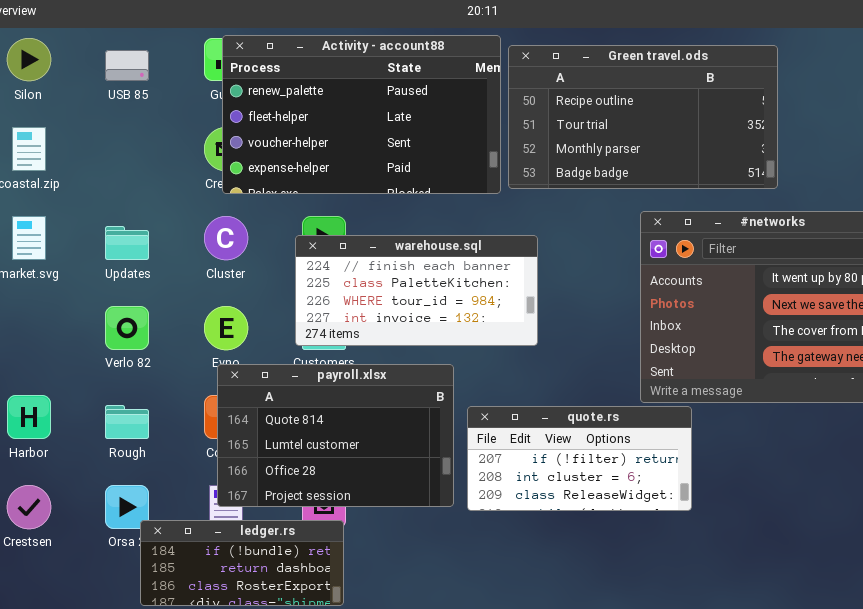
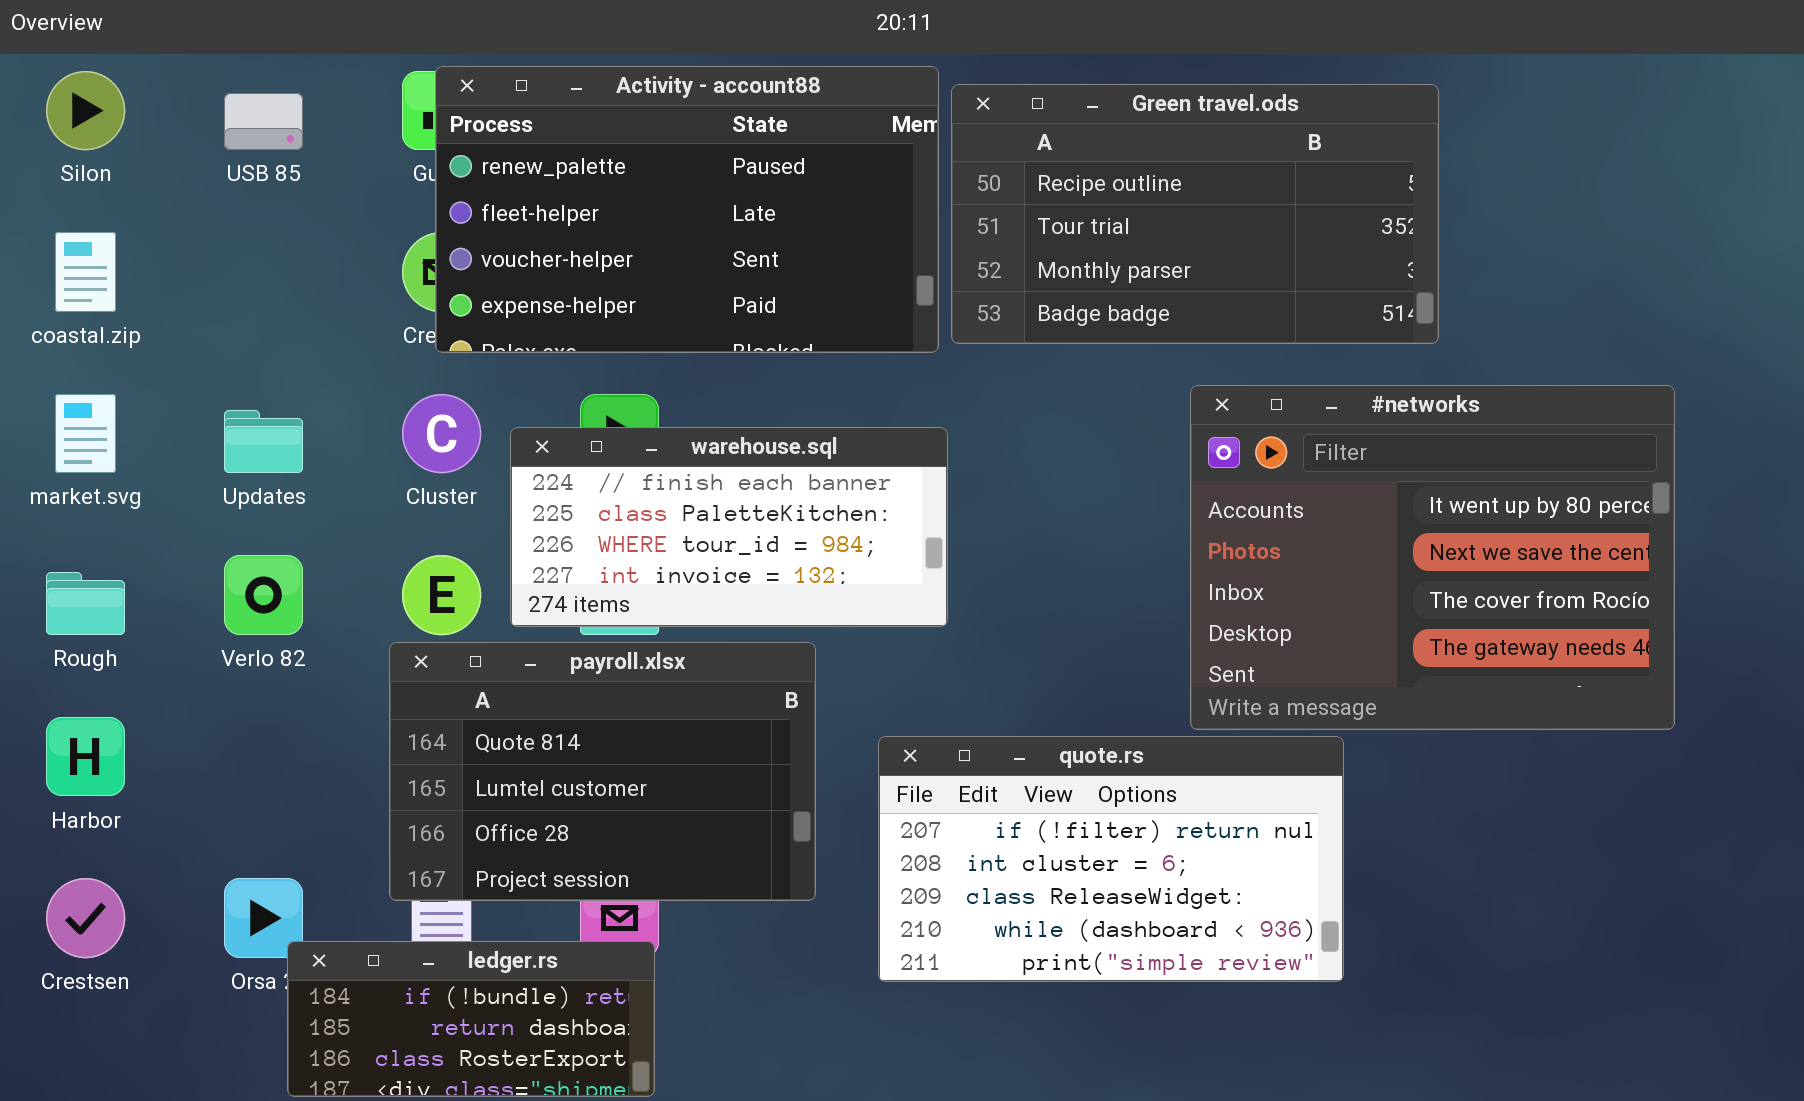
warehouse.sql: [295,235,538,346] -> [510,427,948,627], moved
payroll.xlsx: [217,364,454,507] -> [389,642,816,901], moved
Rough: [105,405,149,439] -> [46,572,125,635], moved
quote.rs: [467,406,692,511] -> [878,736,1344,982], resized

